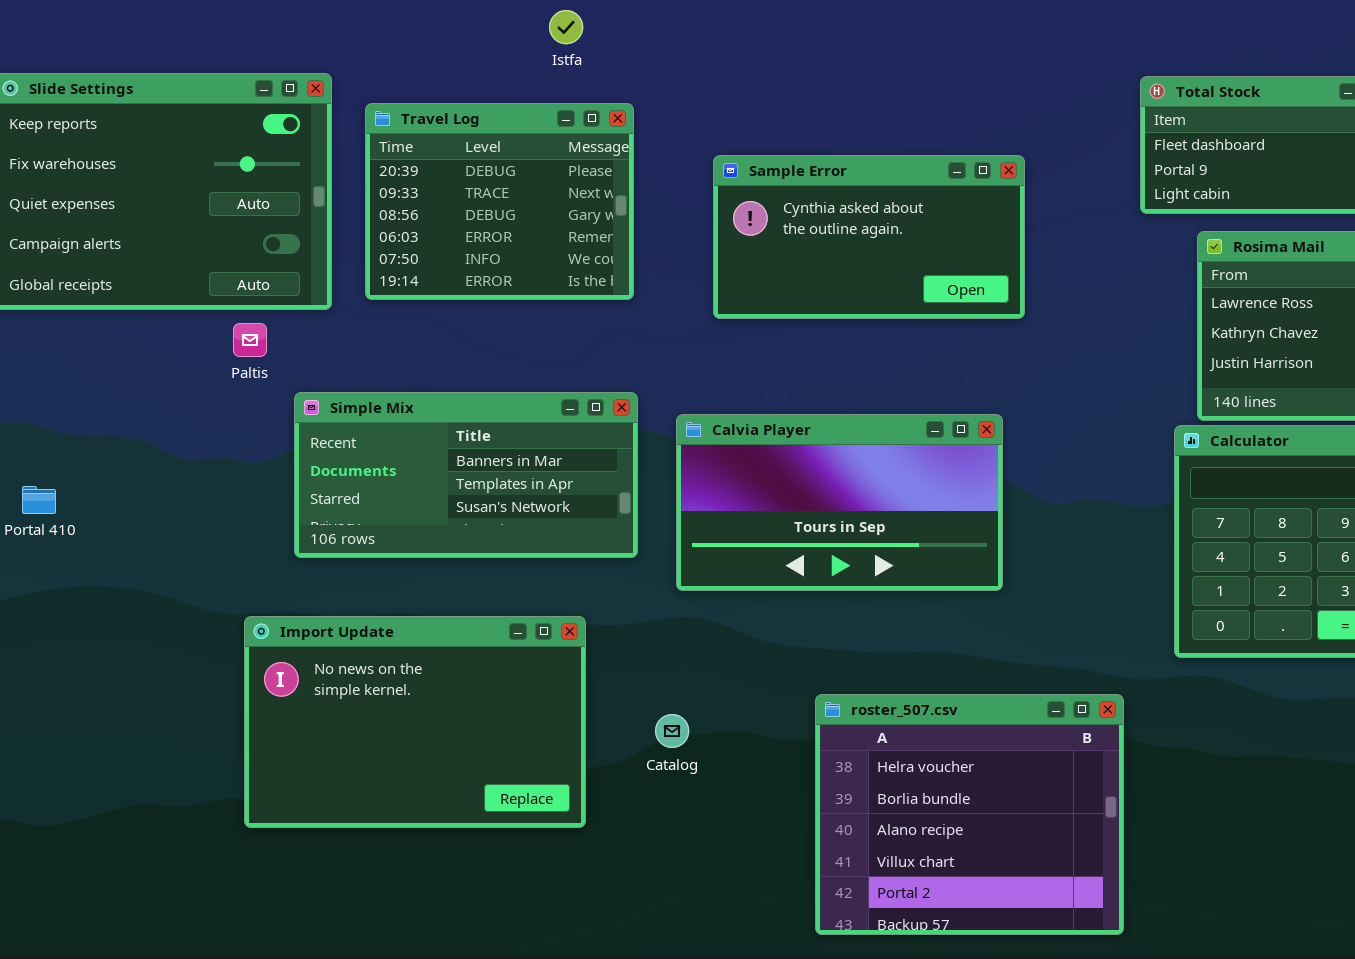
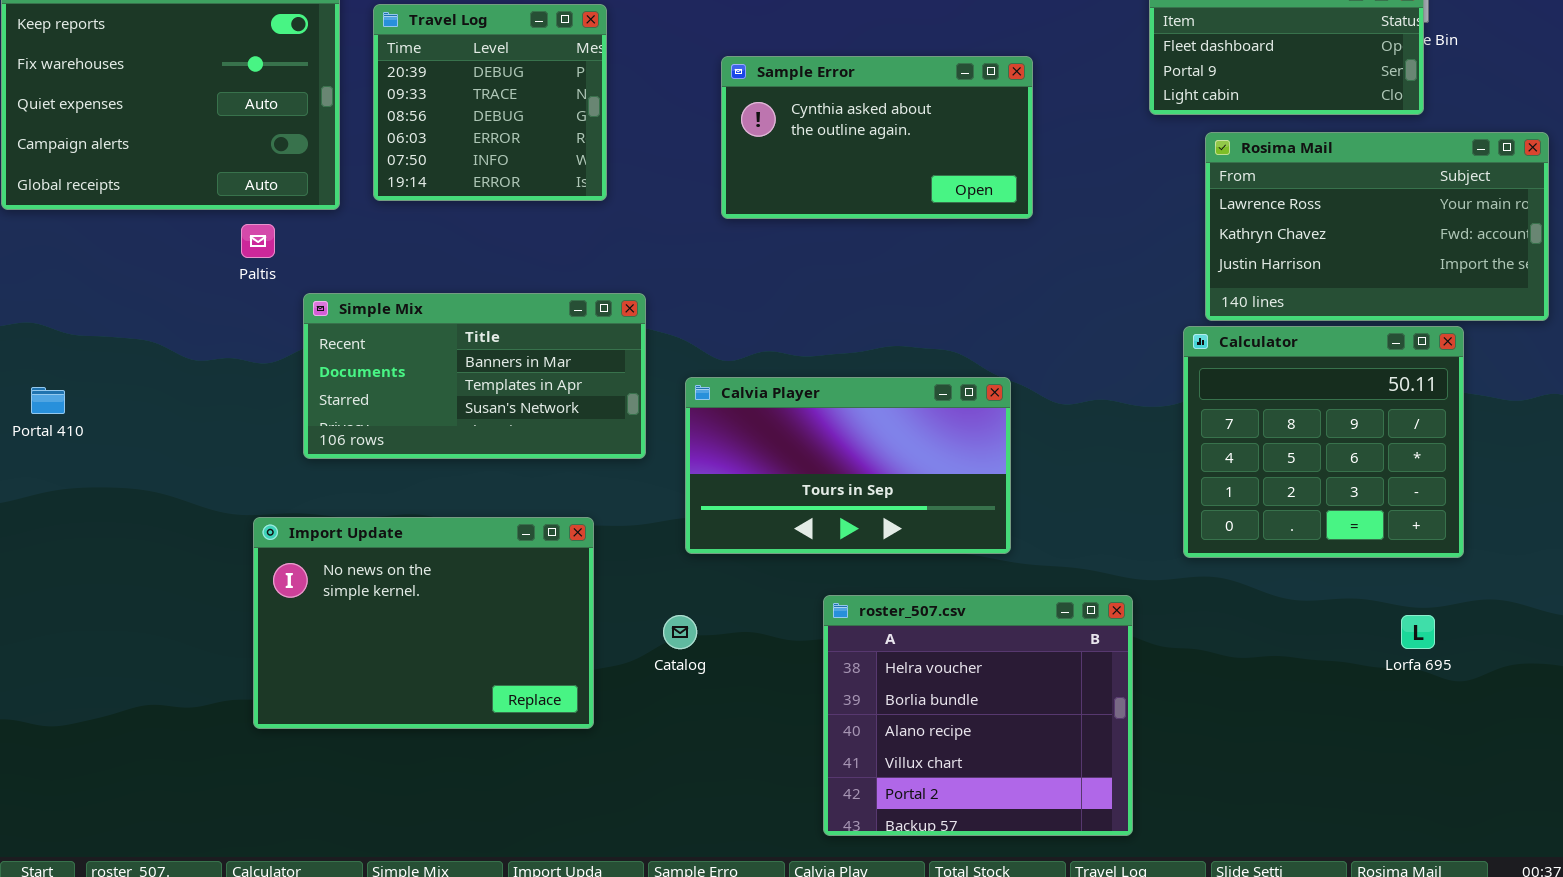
Travel Log: [365,103,634,300] -> [373,4,607,201], resized
Calvia Player: [676,414,1003,591] -> [685,377,1011,554], moved

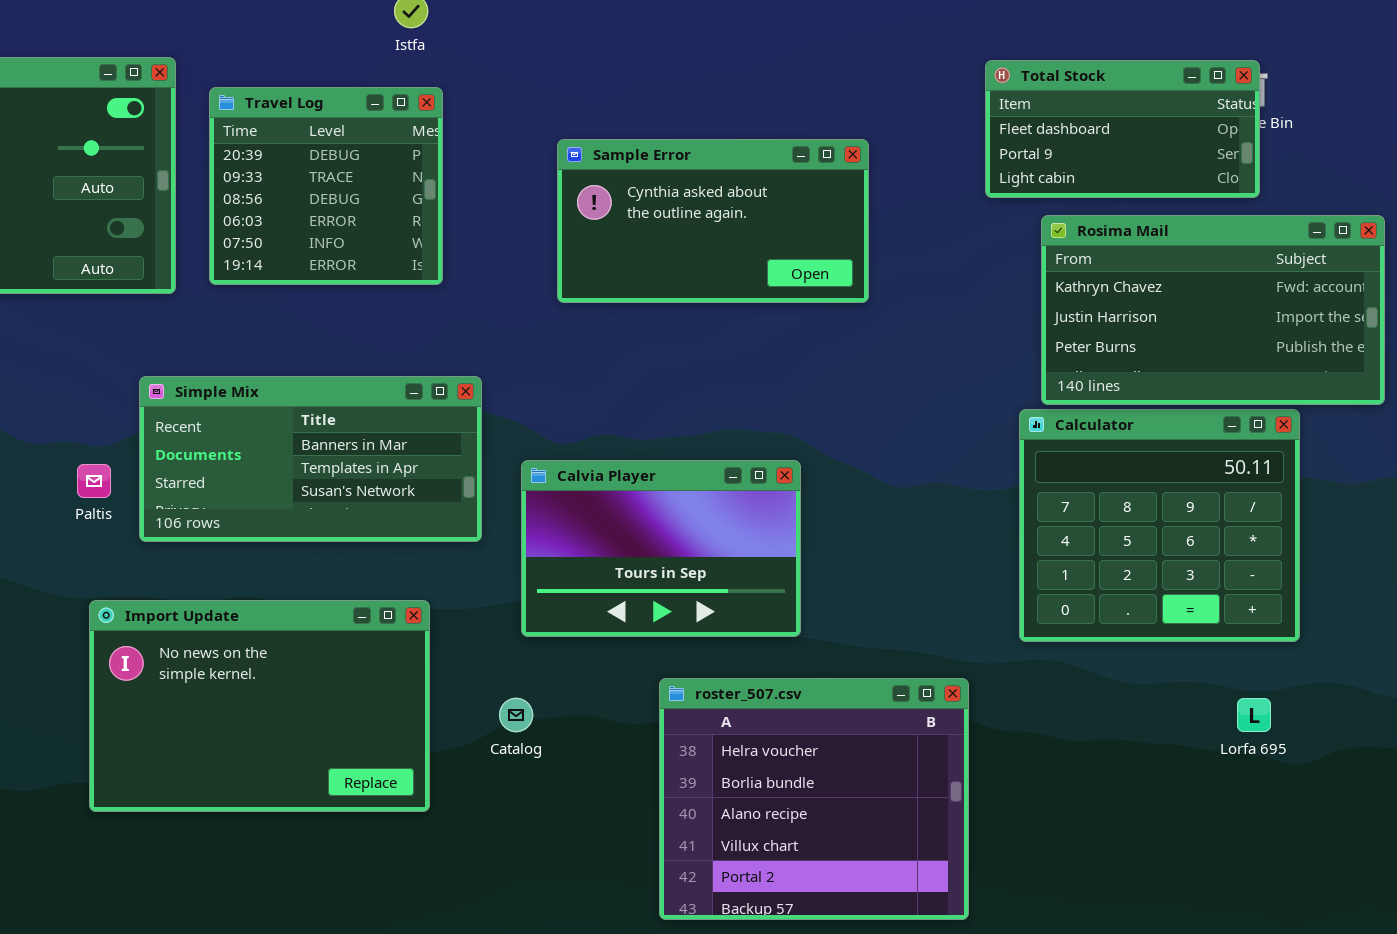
Rosima Mail: [1205,132,1549,321] -> [1041,215,1385,405], scrolled down 1 row
Paltis: [241,224,275,258] -> [77,464,111,498], moved
Calvia Player: [685,377,1011,554] -> [521,460,801,637], resized

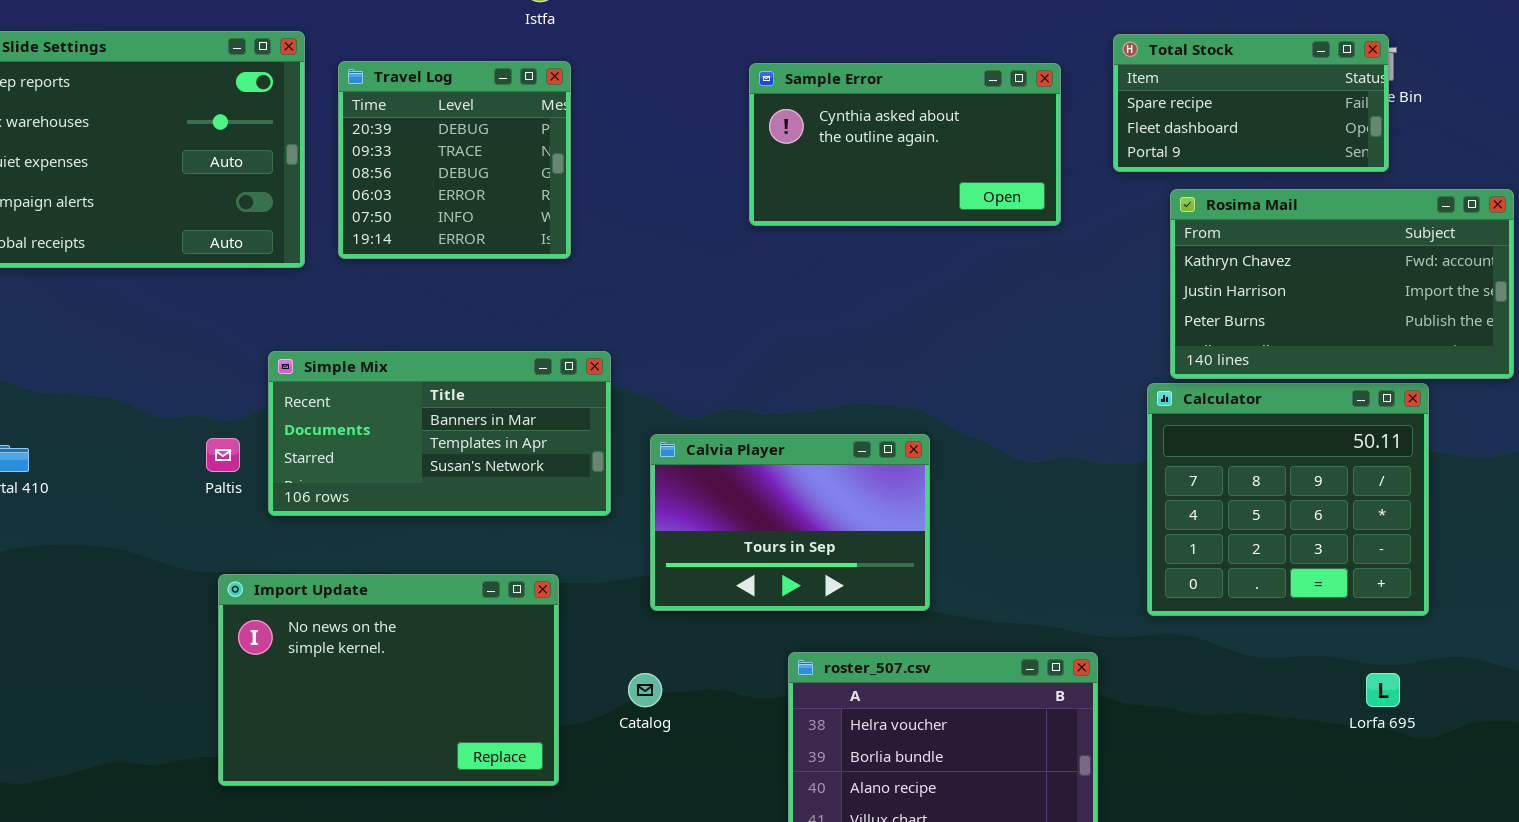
Total Stock: [985,60,1260,198] -> [1113,34,1389,172], scrolled up 1 row
Sample Error: [557,139,869,303] -> [749,63,1061,226], moved

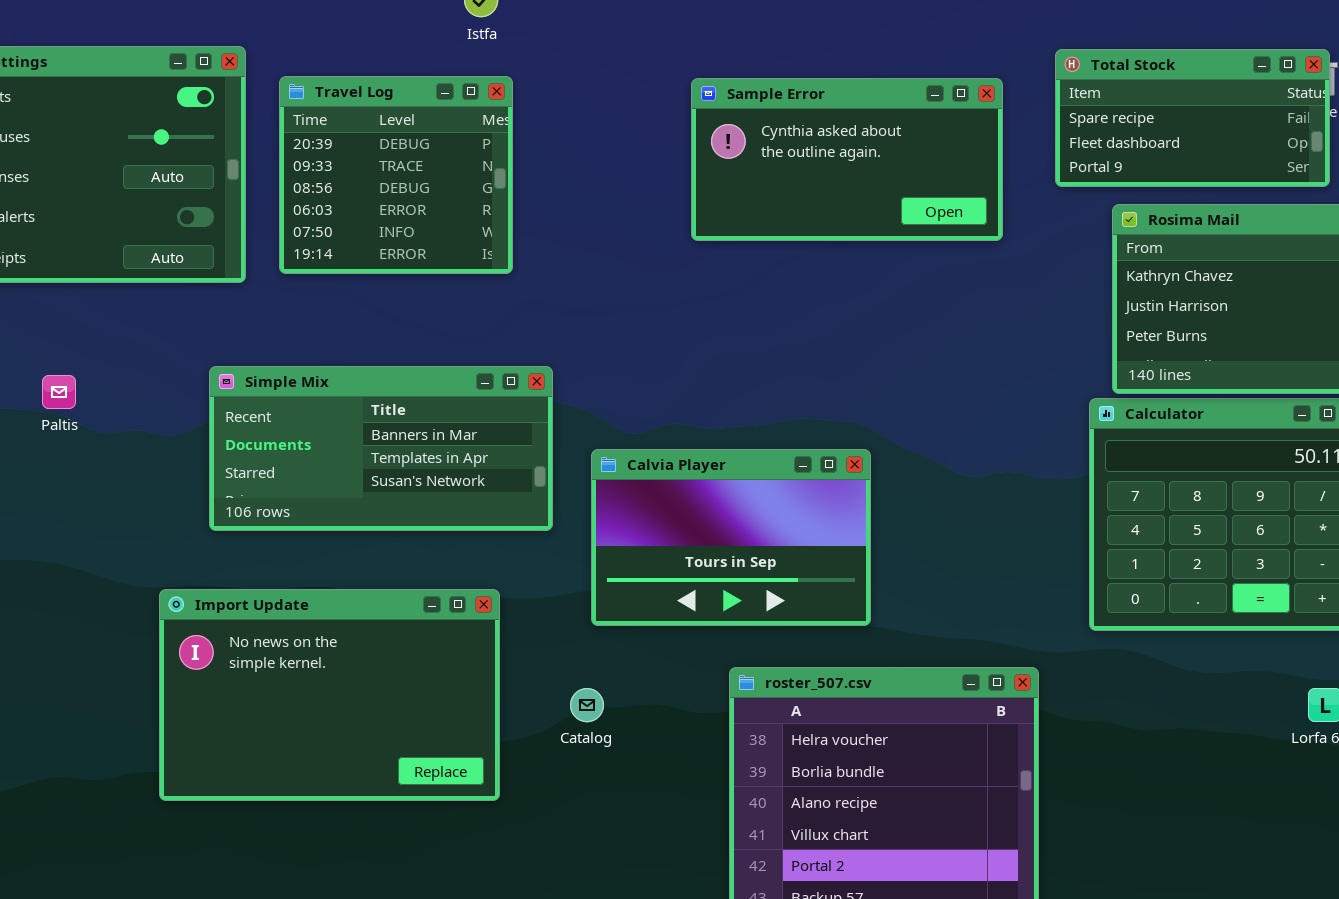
Paltis: [206,438,240,472] -> [42,375,76,409], moved

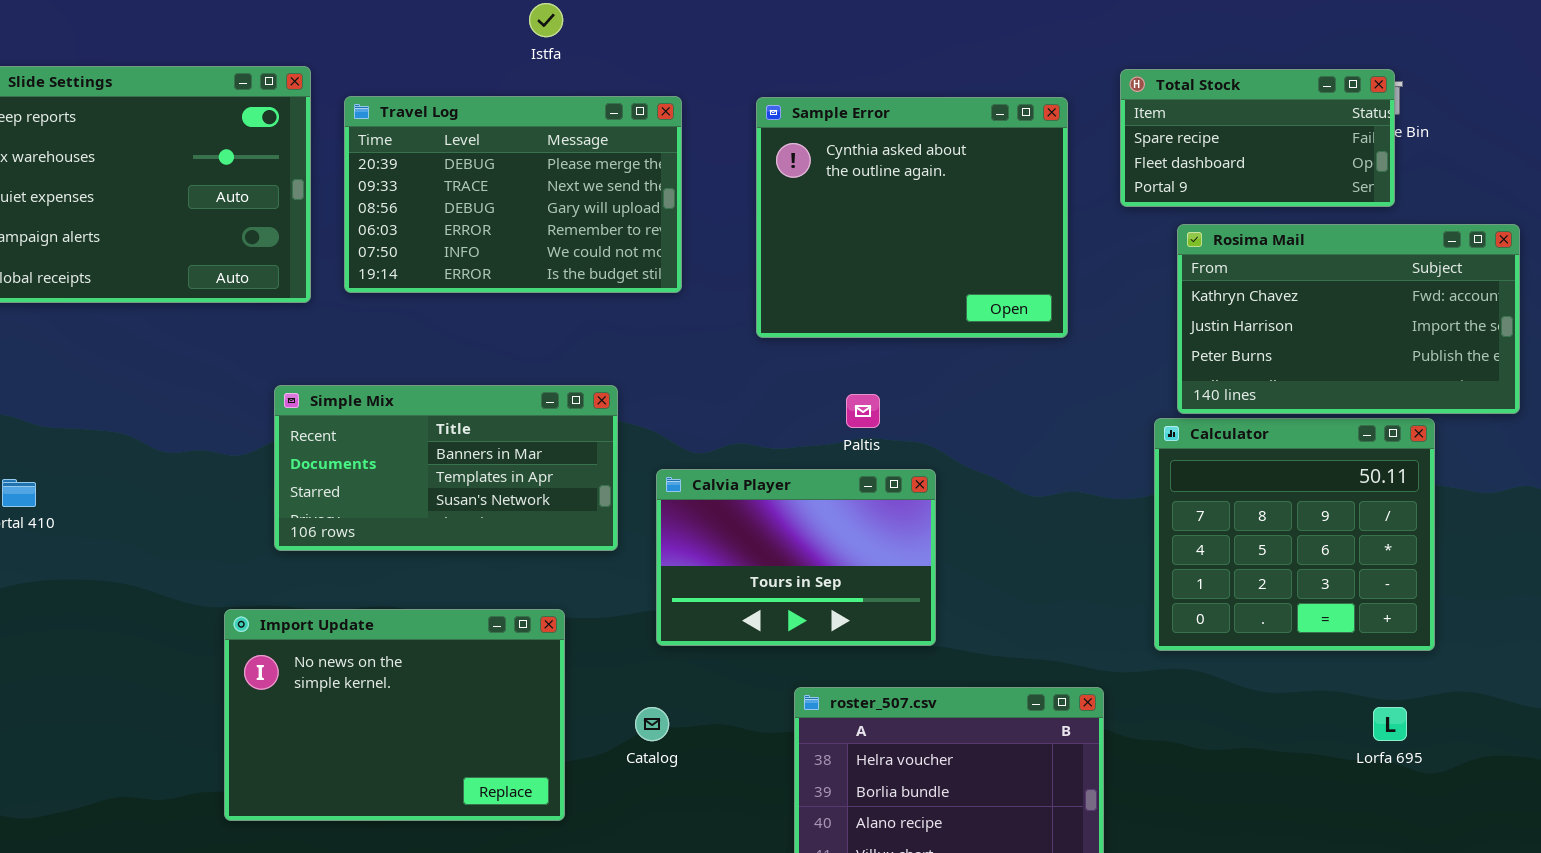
Travel Log: [279,76,513,274] -> [344,96,682,293], resized
Sample Error: [691,78,1003,241] -> [756,97,1068,338], resized
Paltis: [42,375,76,409] -> [846,394,880,428], moved

